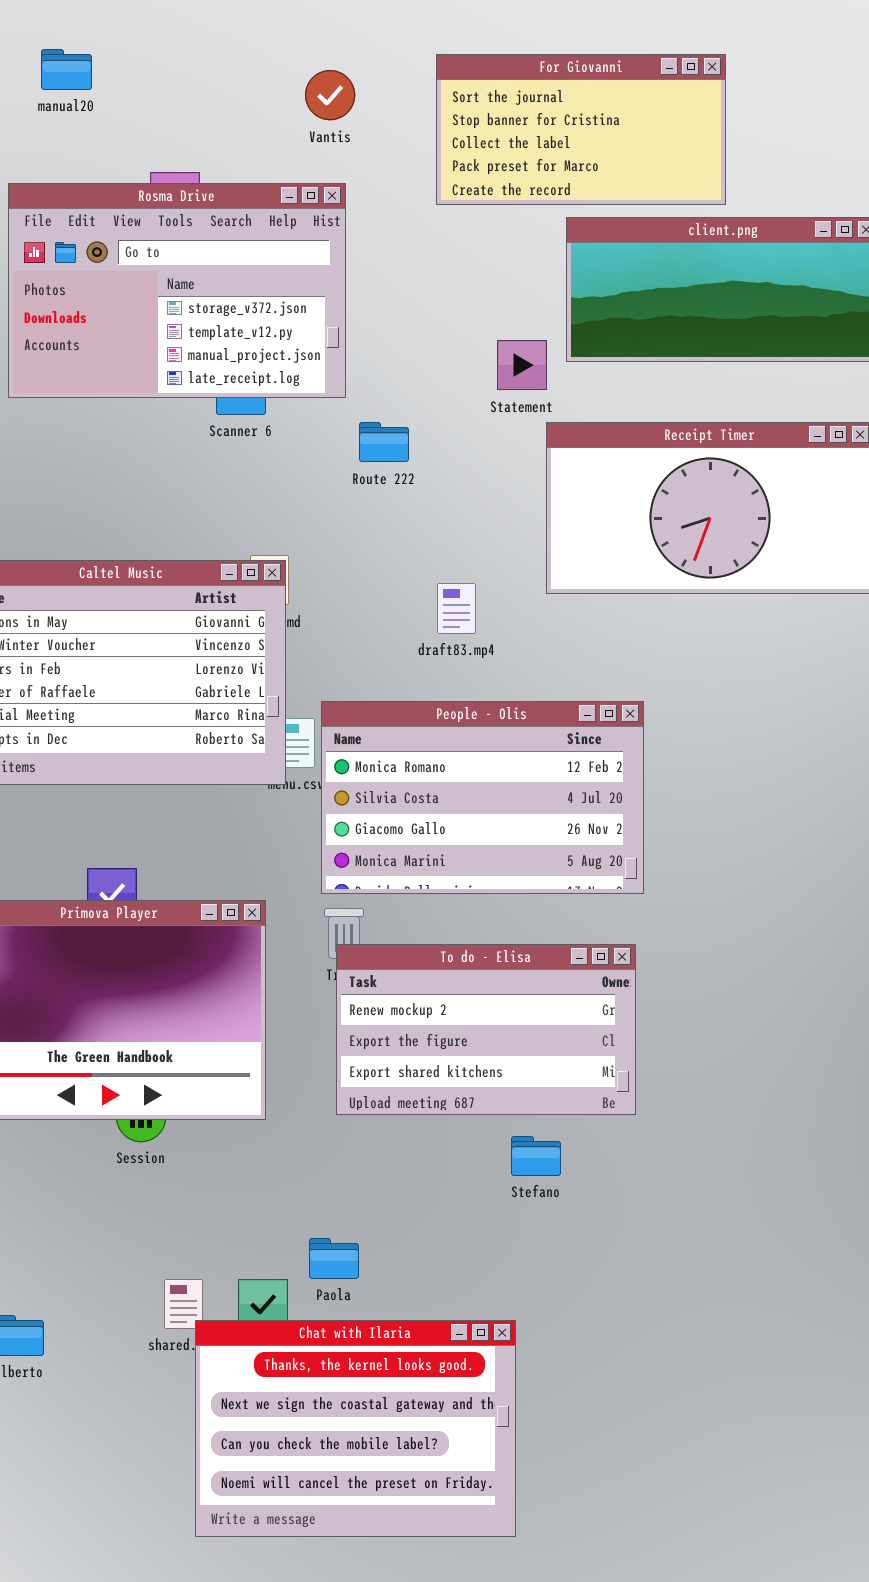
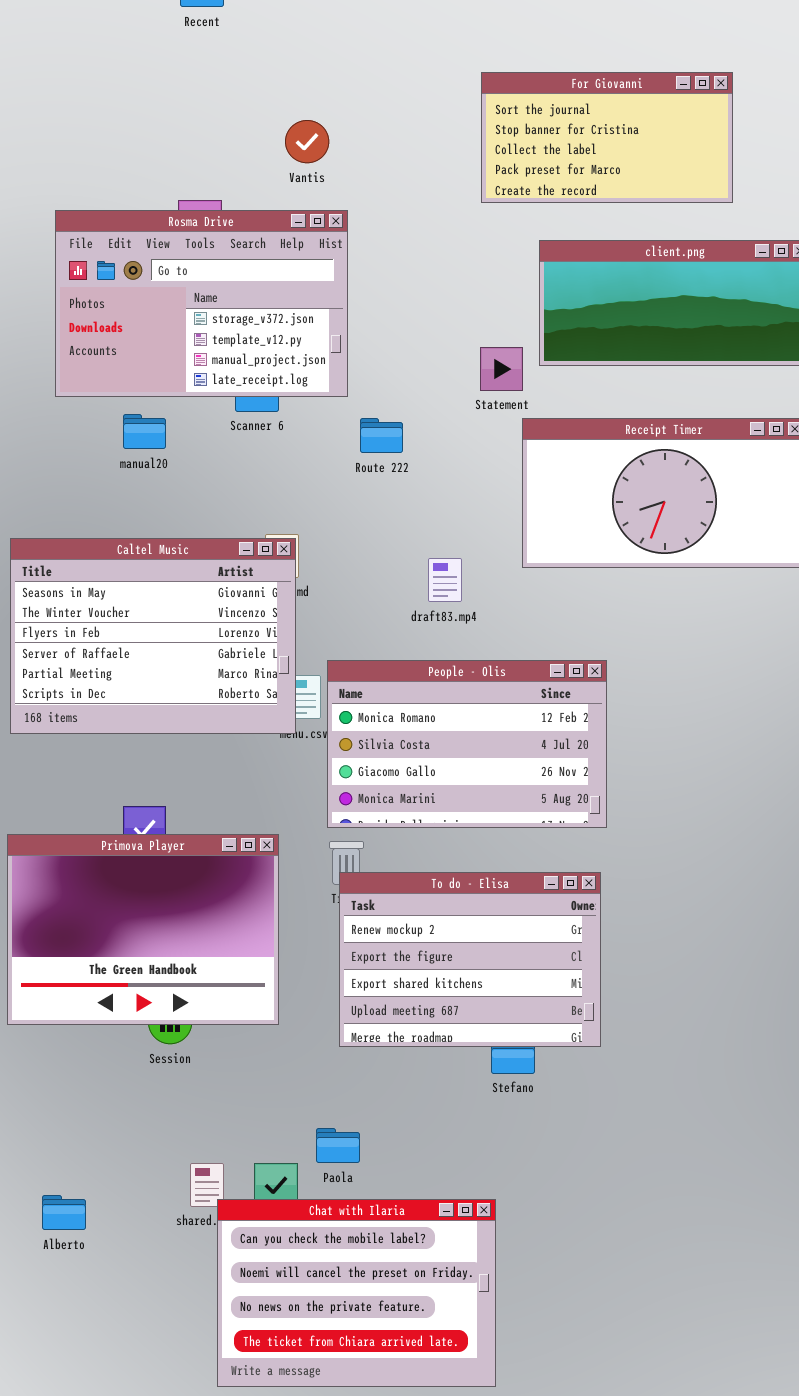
manual20: [41,49,92,90] -> [123,414,166,449], moved
For Giovanni: [436,54,726,205] -> [481,72,733,203], moved
Vantis: [305,70,355,120] -> [285,120,329,163], moved
To do - Elisa: [336,944,636,1115] -> [339,872,601,1047], resized
Chat with Ilaria: [195,1320,516,1537] -> [217,1199,496,1387], scrolled down 2 rows

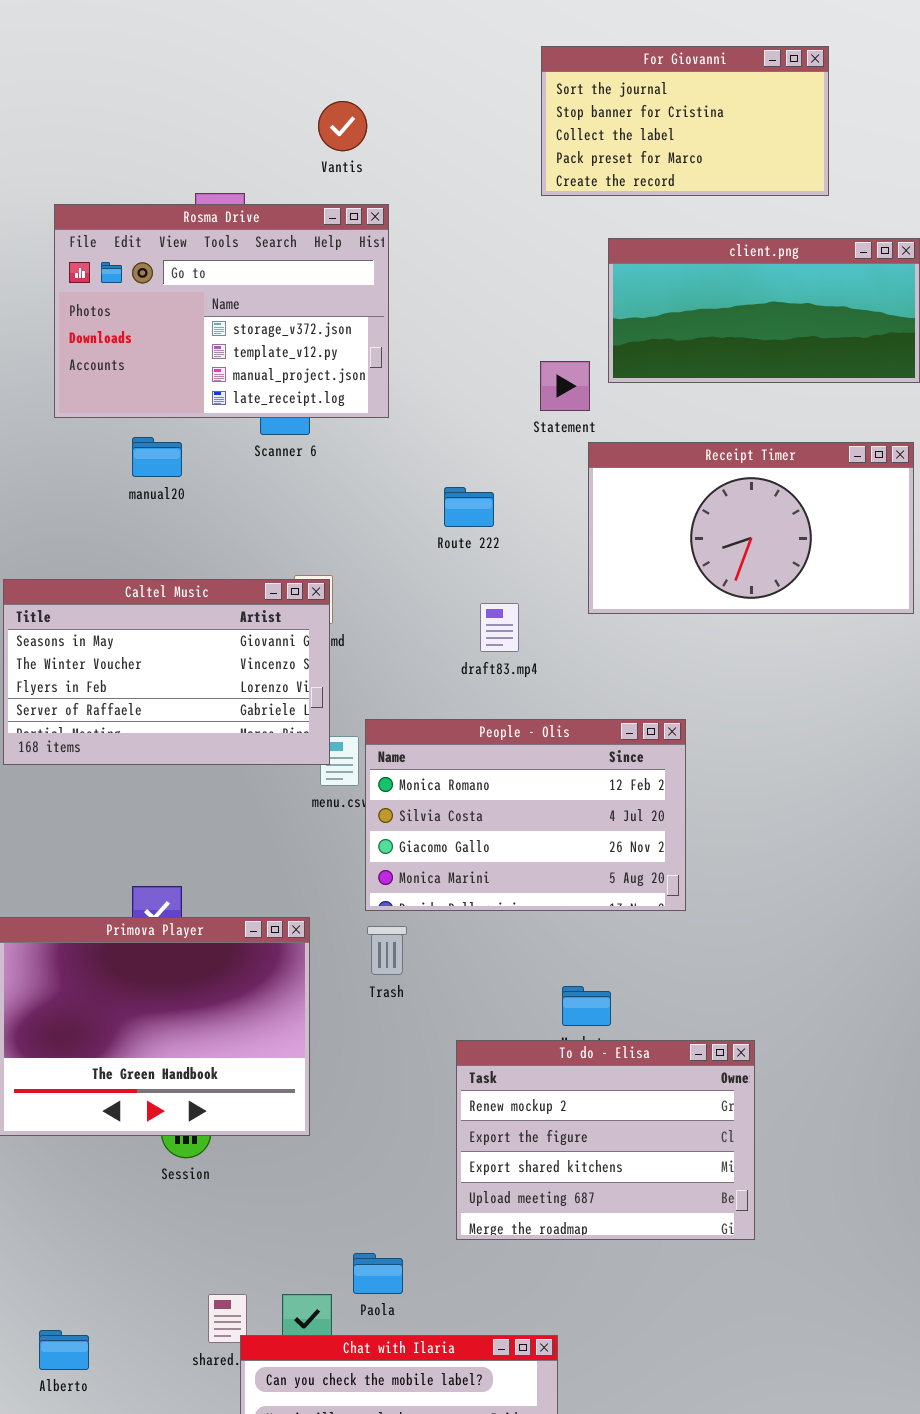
Route 222: [360,418,403,453] -> [444,487,494,527], moved
Caltel Music: [10,538,296,734] -> [3,579,330,765], resized
To do - Elisa: [339,872,601,1047] -> [456,1040,755,1240], moved

